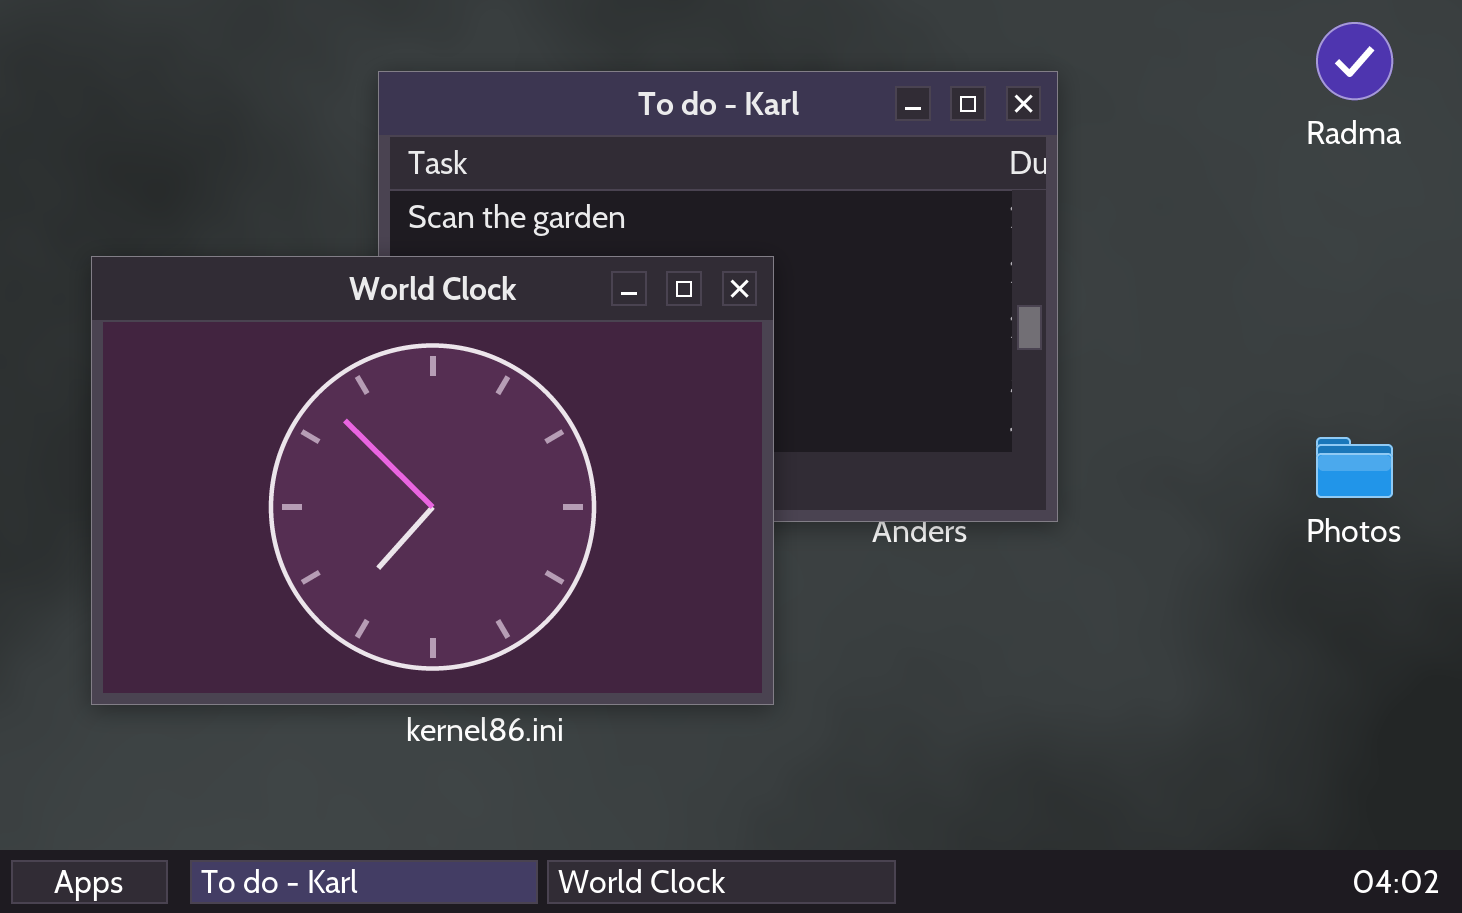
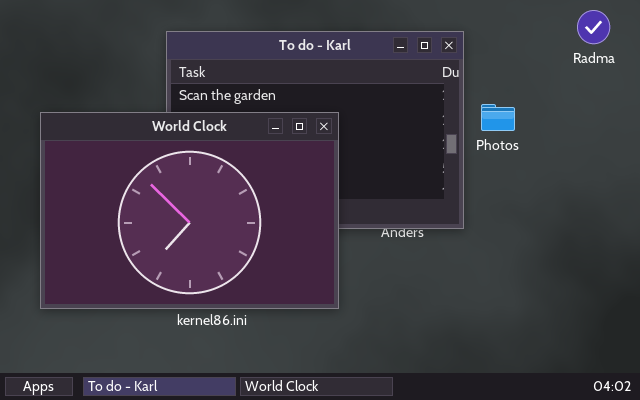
Photos: [1316,437,1393,498] -> [481,104,515,131], moved

